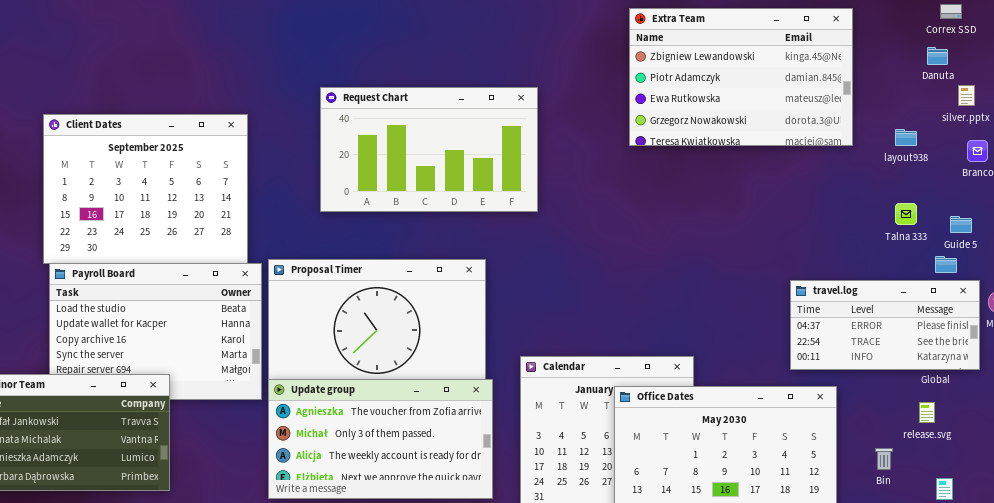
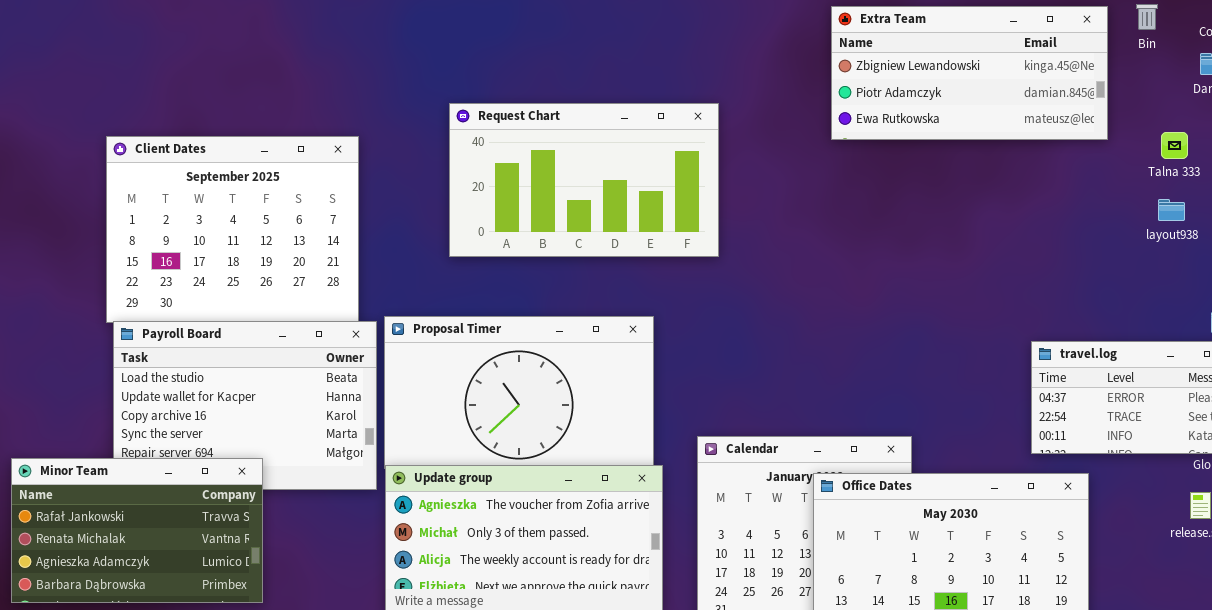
Extra Team: [629,8,853,146] -> [831,6,1108,140], resized
layout938: [895,129,917,146] -> [1158,199,1185,221], moved
Talna 333: [895,203,917,225] -> [1161,132,1188,159], moved
Bin: [875,448,893,470] -> [1136,4,1158,30], moved

